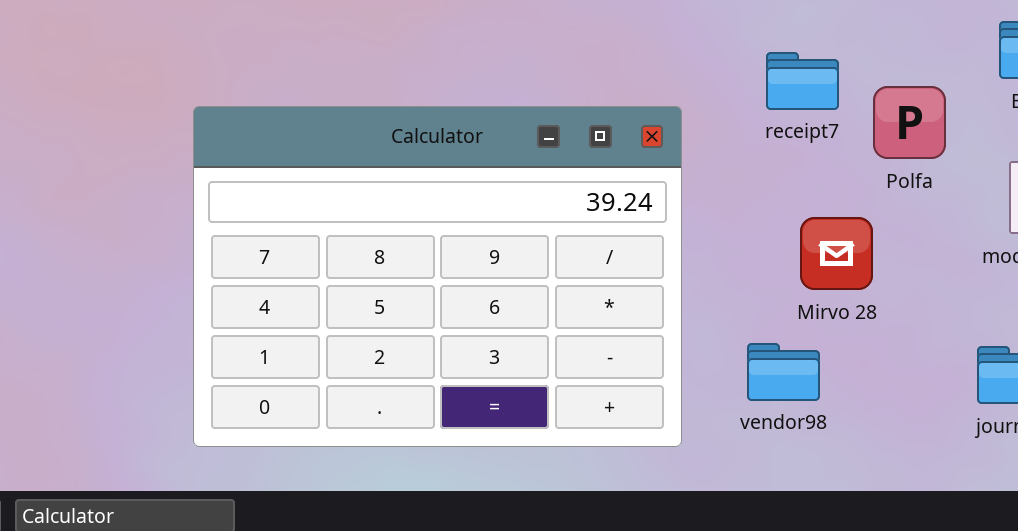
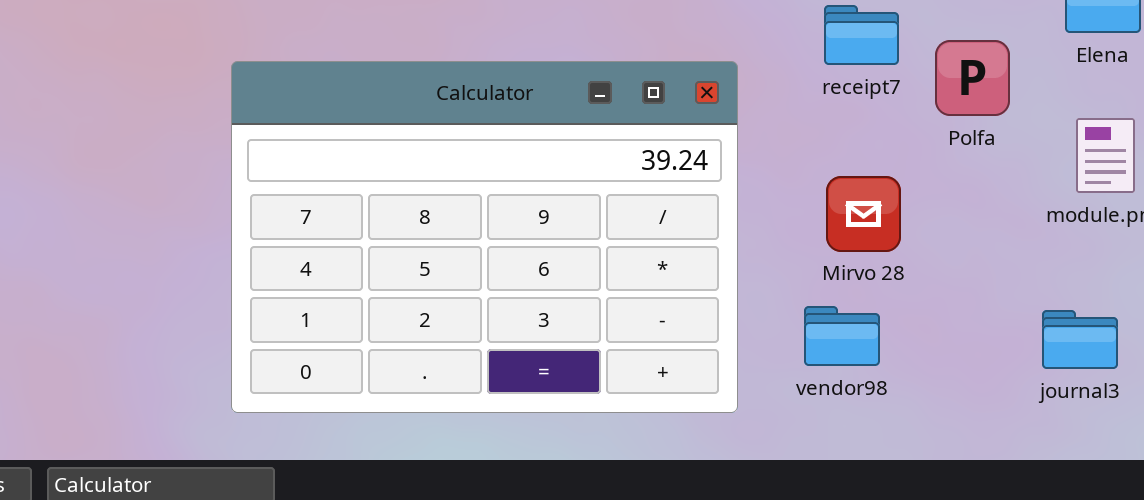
Mirvo 28: [800,217,873,290] -> [826,176,901,252], moved

